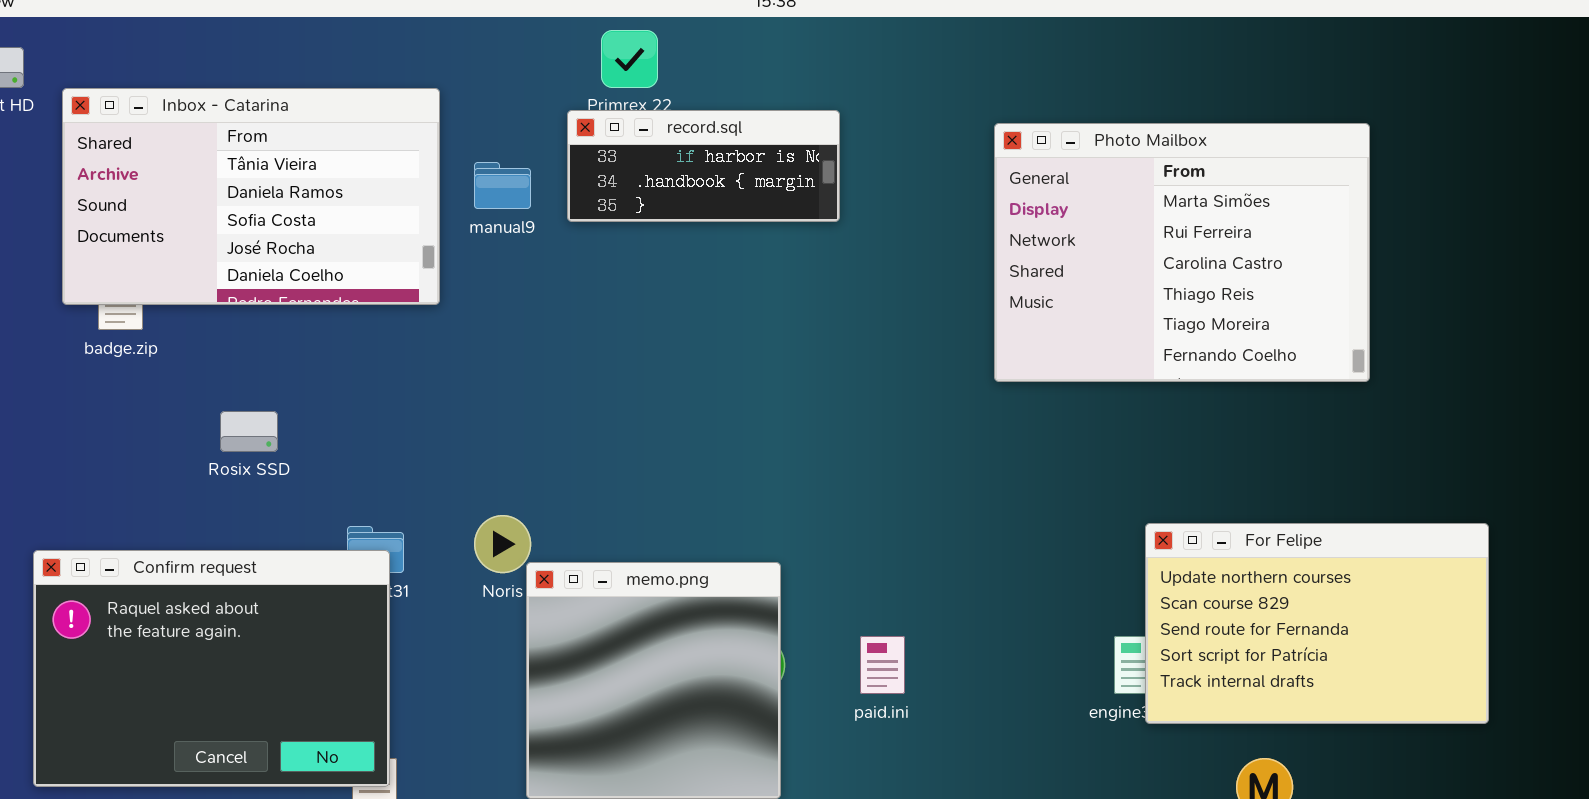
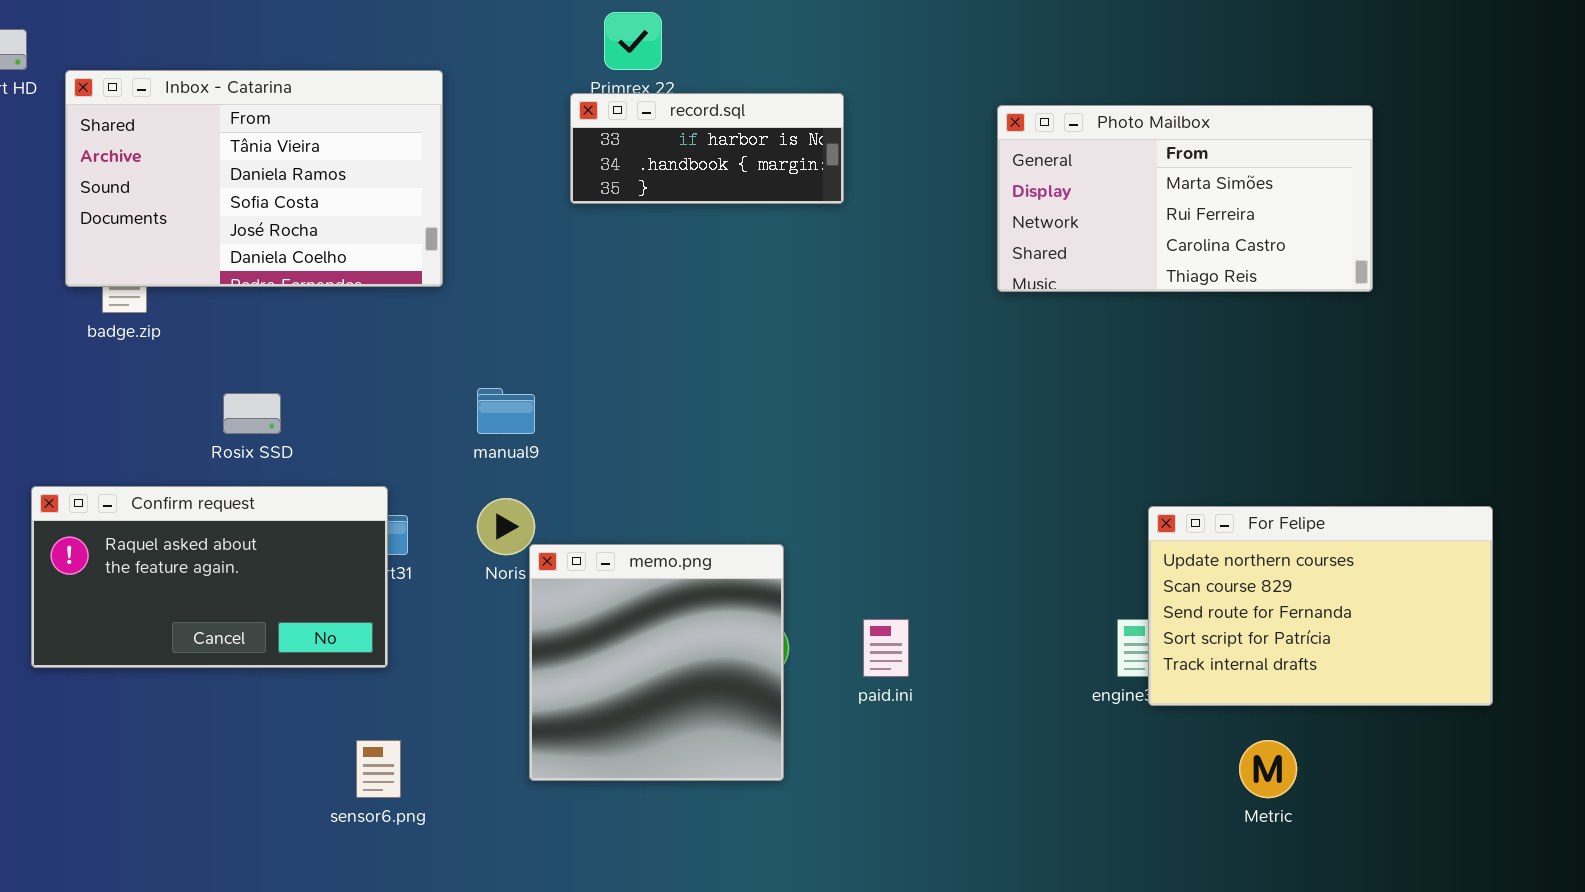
Photo Mailbox: [994,123,1370,382] -> [997,105,1373,292], resized
manual9: [474,162,531,209] -> [477,388,535,434], moved
Confirm request: [33,550,390,787] -> [31,486,388,668], moved, resized

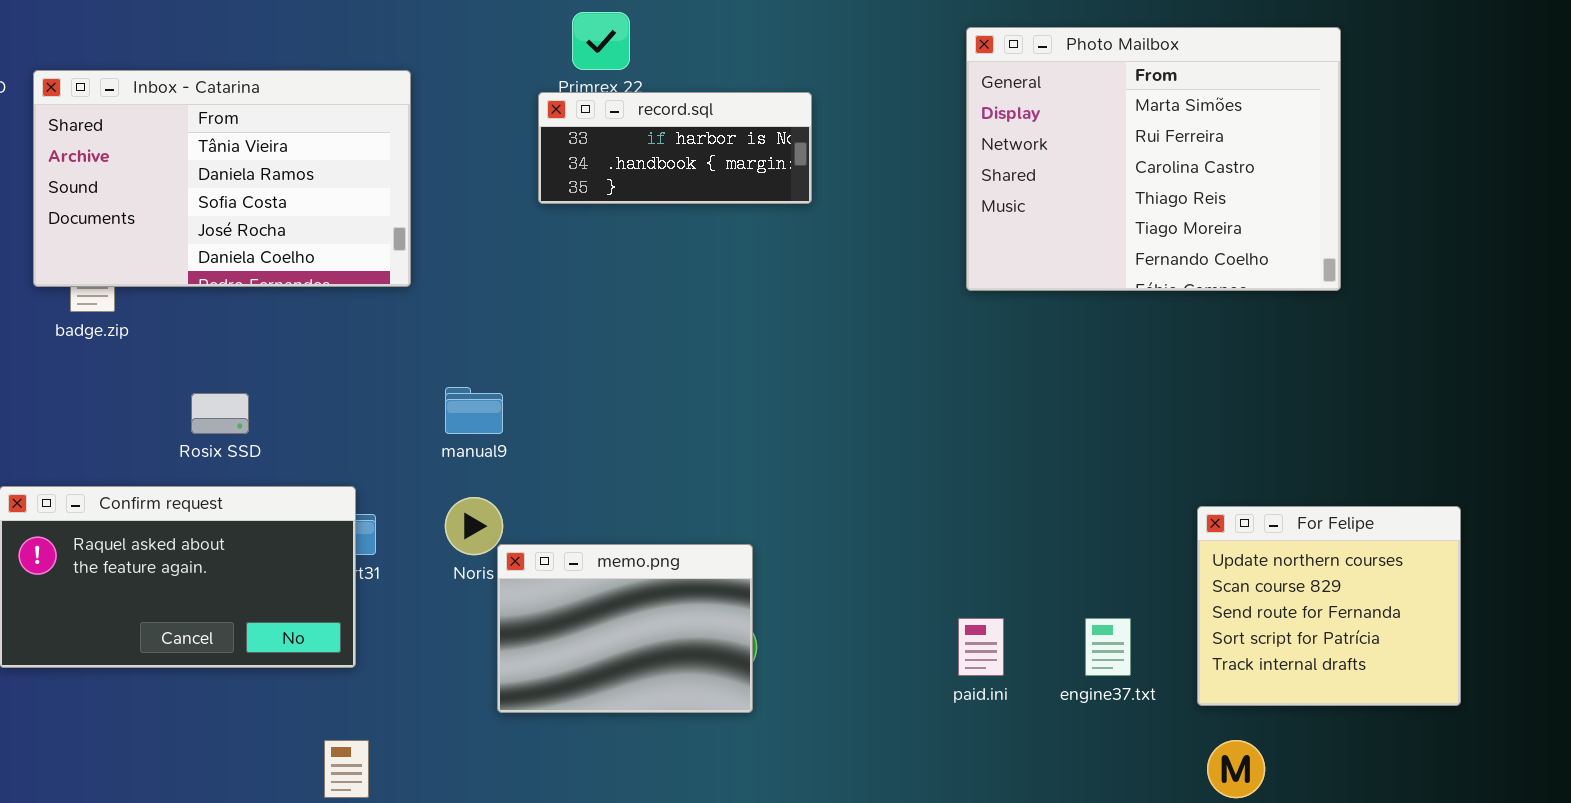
Photo Mailbox: [997,105,1373,292] -> [966,27,1341,291], resized
For Felipe: [1148,506,1493,706] -> [1197,506,1461,706], resized
memo.png: [529,544,784,781] -> [497,544,753,713], resized
paid.ini: [863,619,909,677] -> [958,618,1004,676], moved

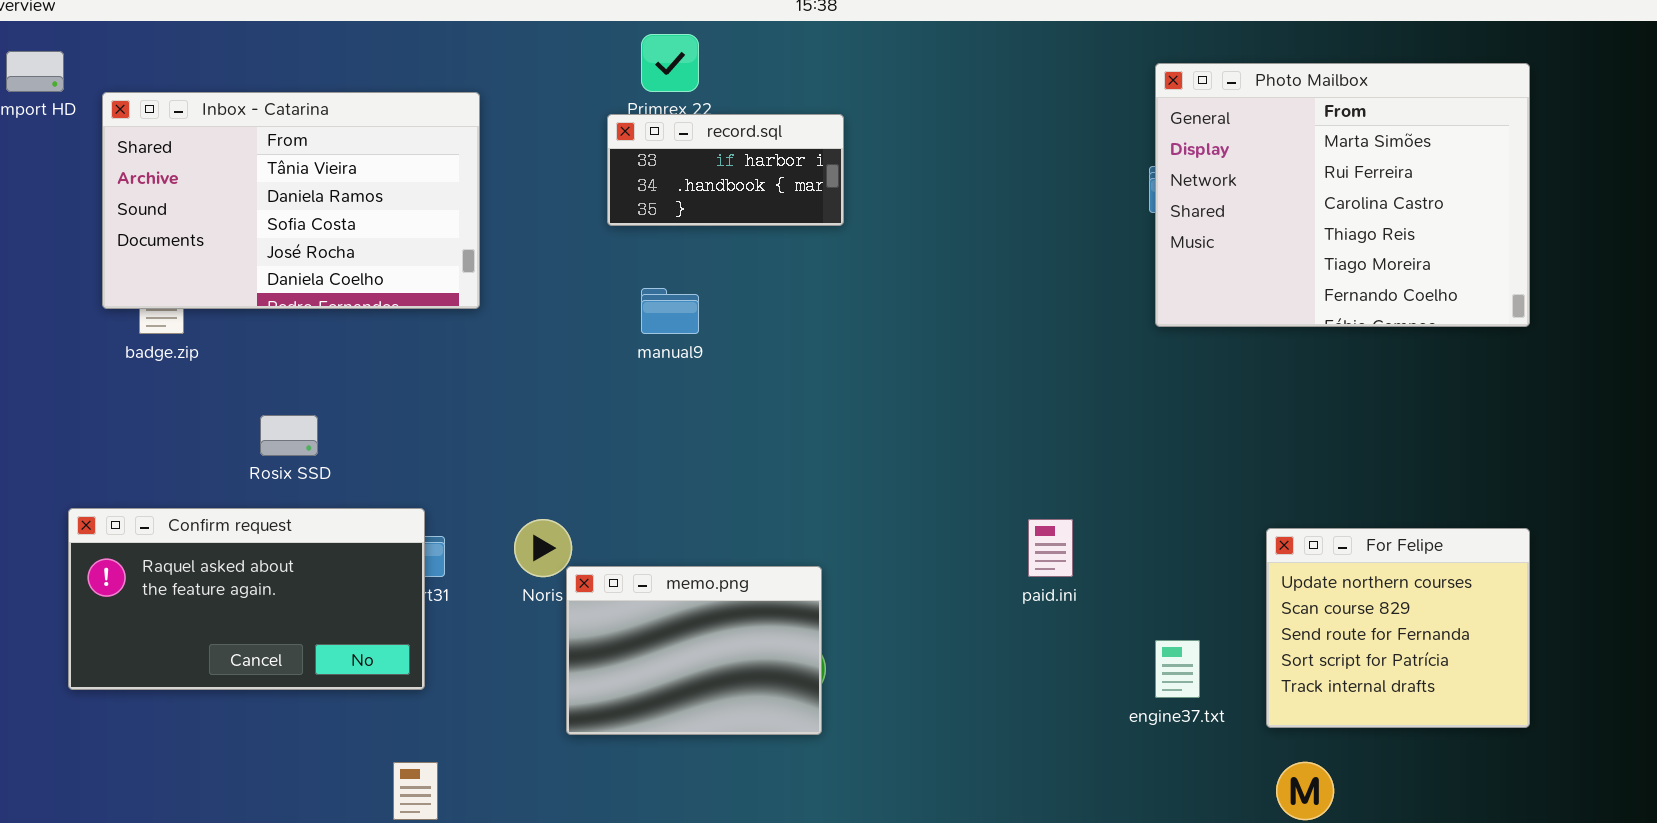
Photo Mailbox: [966,27,1341,291] -> [1155,63,1530,327], moved
record.sql: [538,92,812,204] -> [607,114,844,226], resized
manual9: [445,387,503,434] -> [641,288,699,334], moved
paid.ini: [958,618,1004,676] -> [1028,519,1073,577], moved

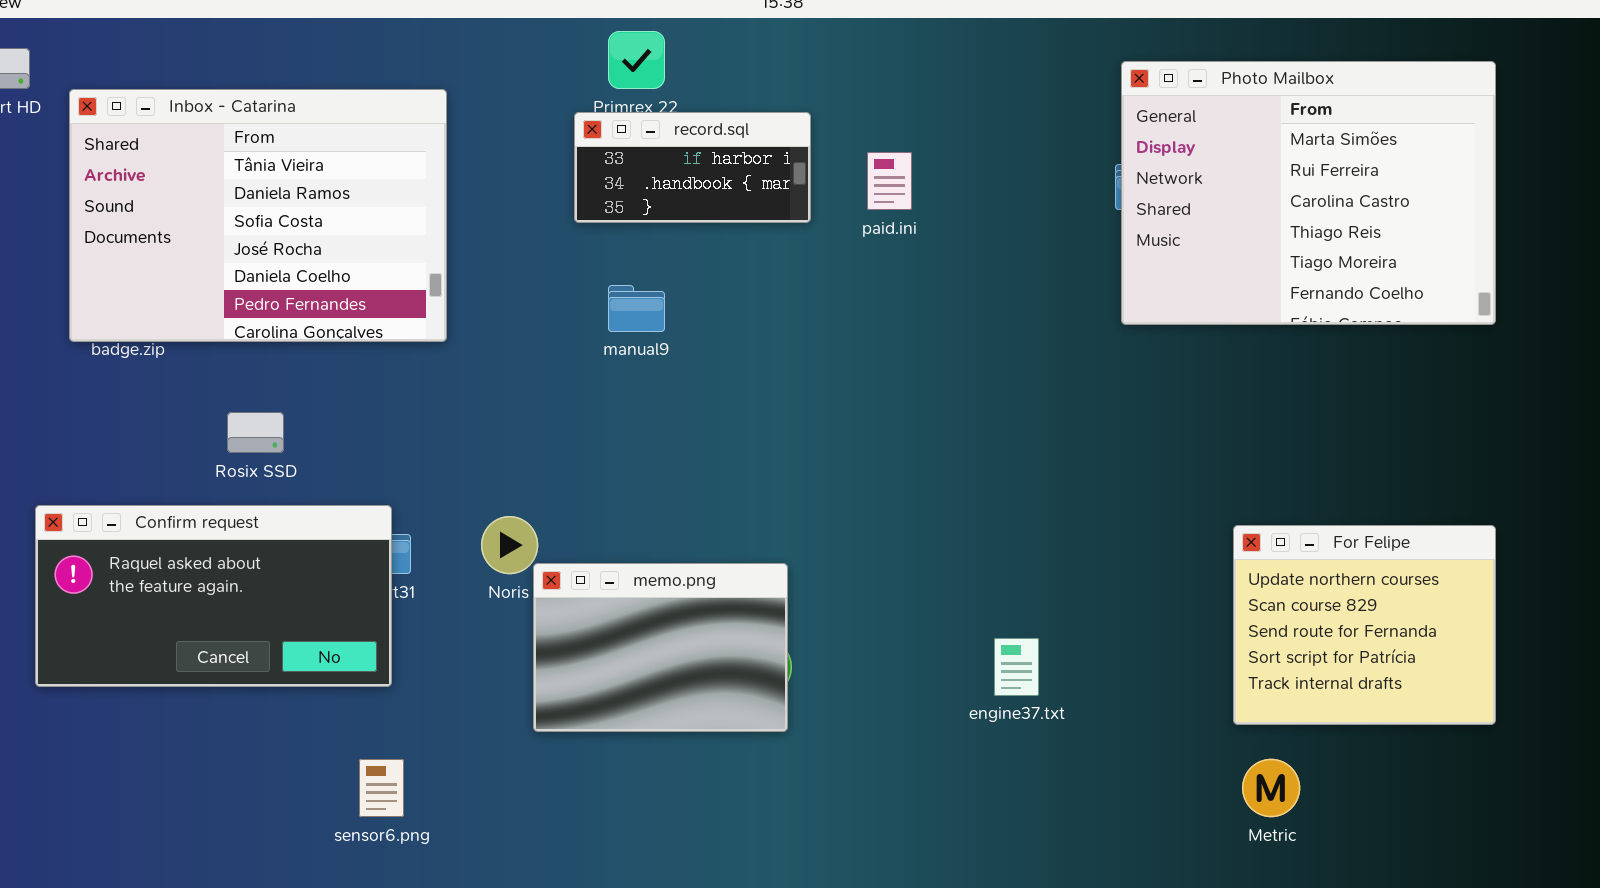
Inbox - Catarina: [102,92,480,309] -> [69,89,447,342], resized
paid.ini: [1028,519,1073,577] -> [867,152,912,210], moved
engine37.txt: [1155,640,1200,698] -> [994,638,1039,696], moved

